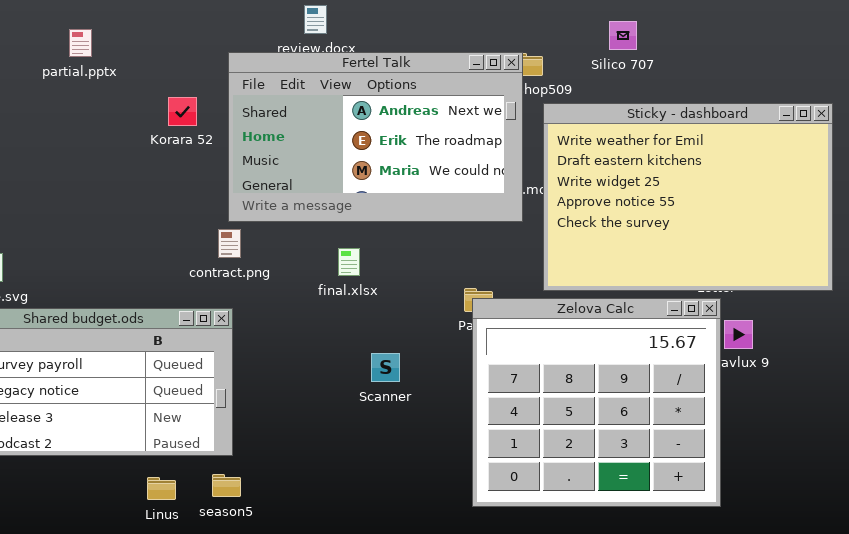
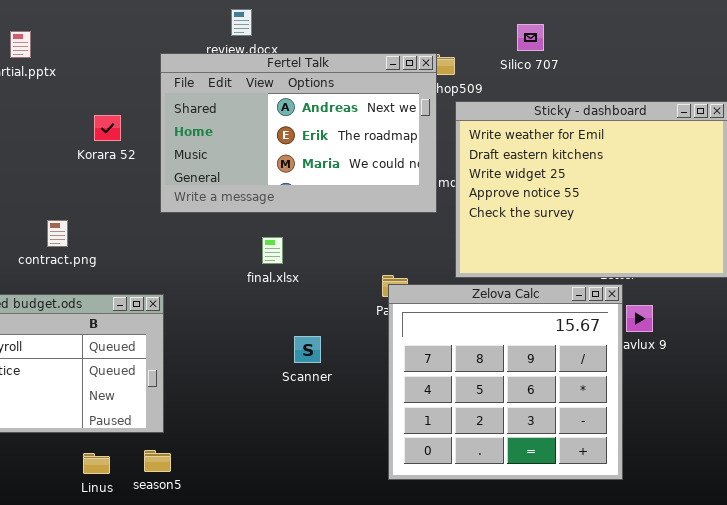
Korara 52: [168,97,197,126] -> [94,115,121,141], moved
contract.png: [218,229,241,258] -> [47,220,68,247], moved

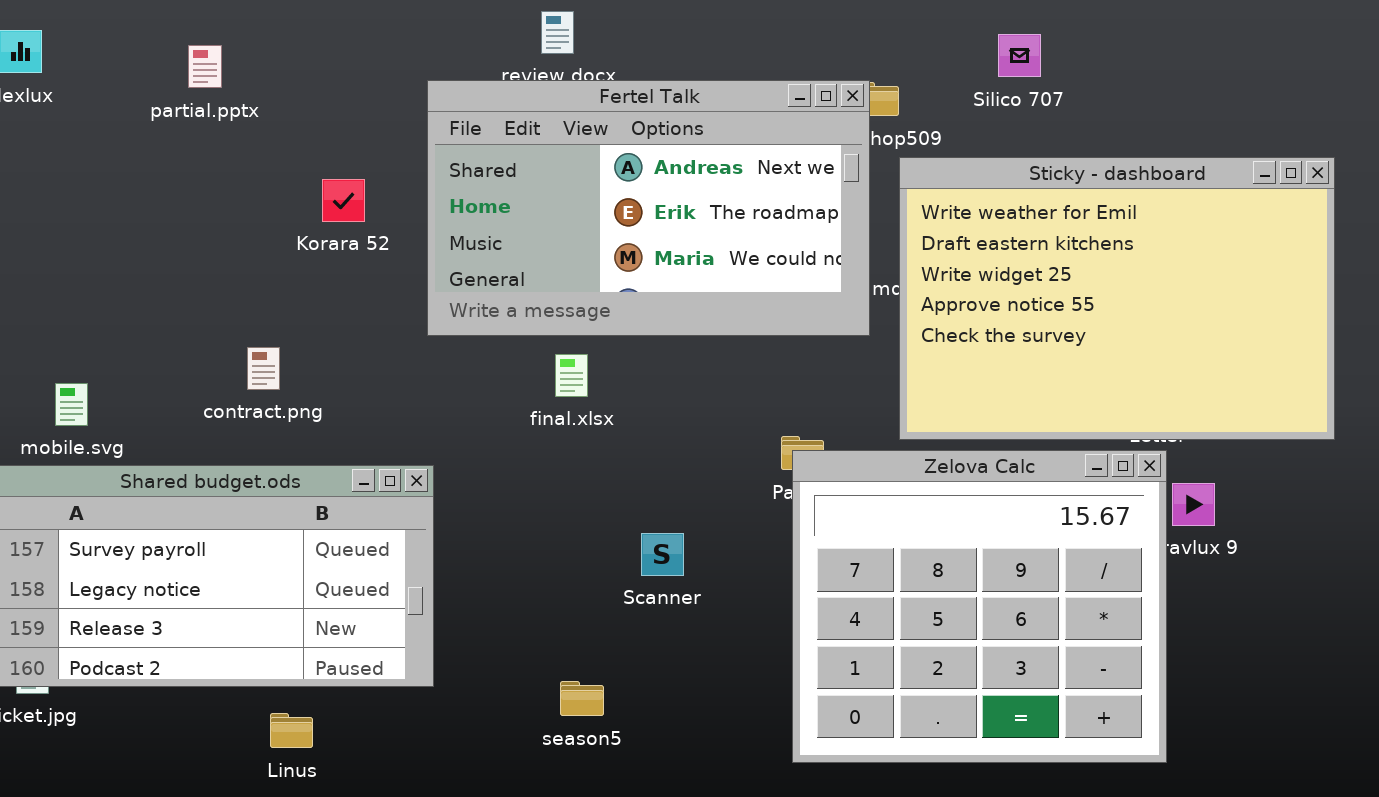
final.xlsx: [262,237,283,264] -> [555,354,588,397], moved
season5: [144,450,171,472] -> [560,681,604,716], moved
Linus: [83,453,110,474] -> [270,713,313,748], moved

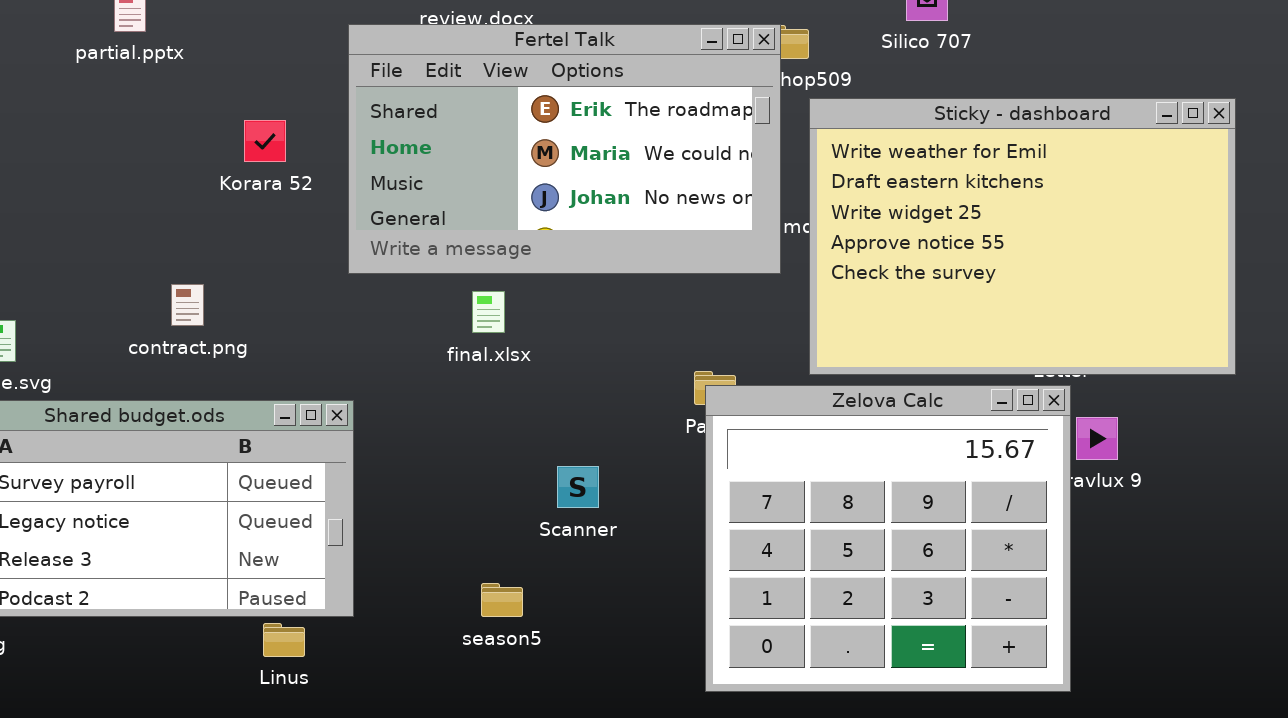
Fertel Talk: [427,80,870,336] -> [348,24,781,274], scrolled down 1 row
season5: [560,681,604,716] -> [481,583,523,617], moved
Linus: [270,713,313,748] -> [263,623,305,657], moved

